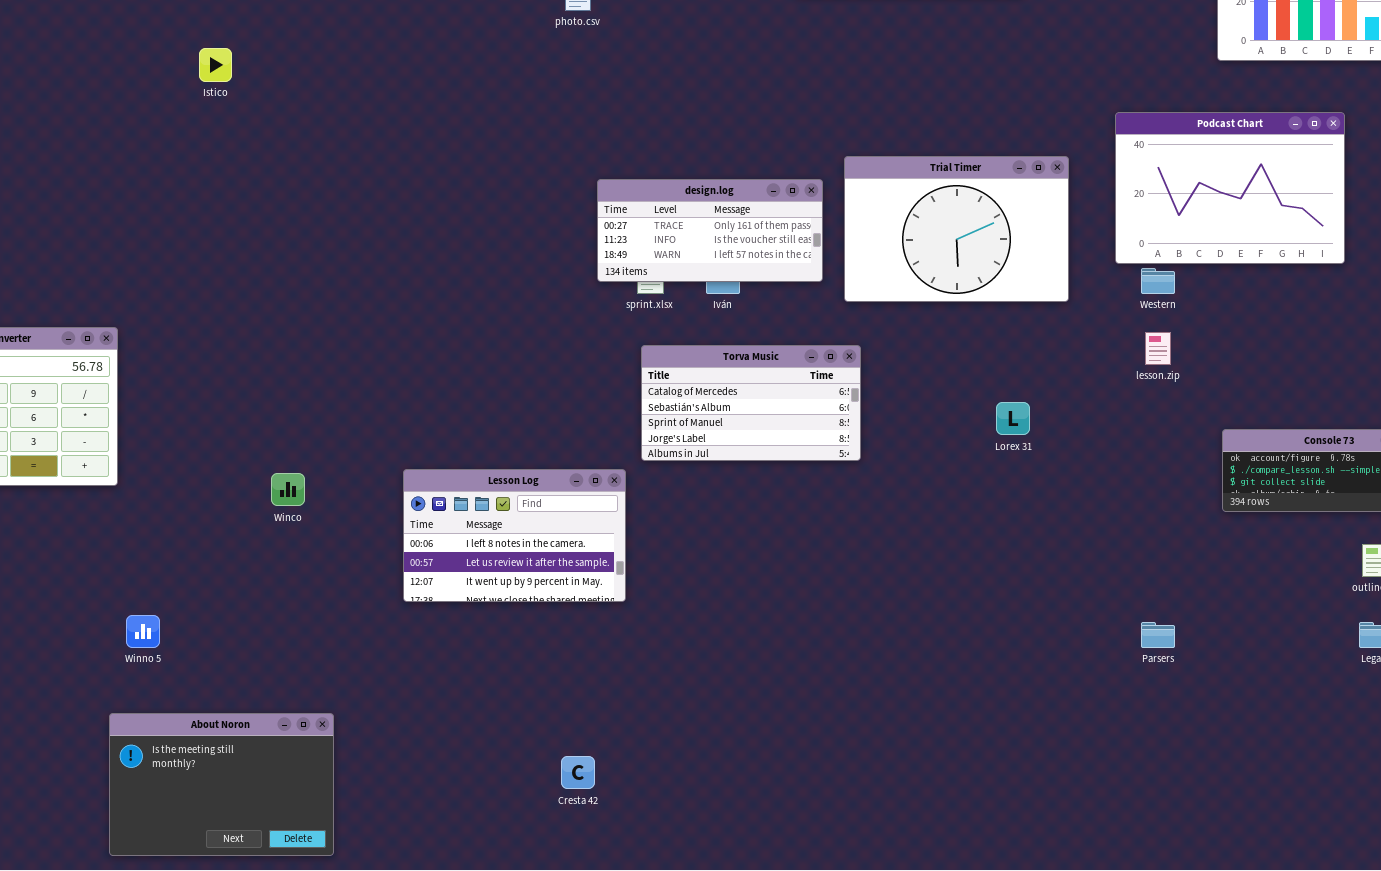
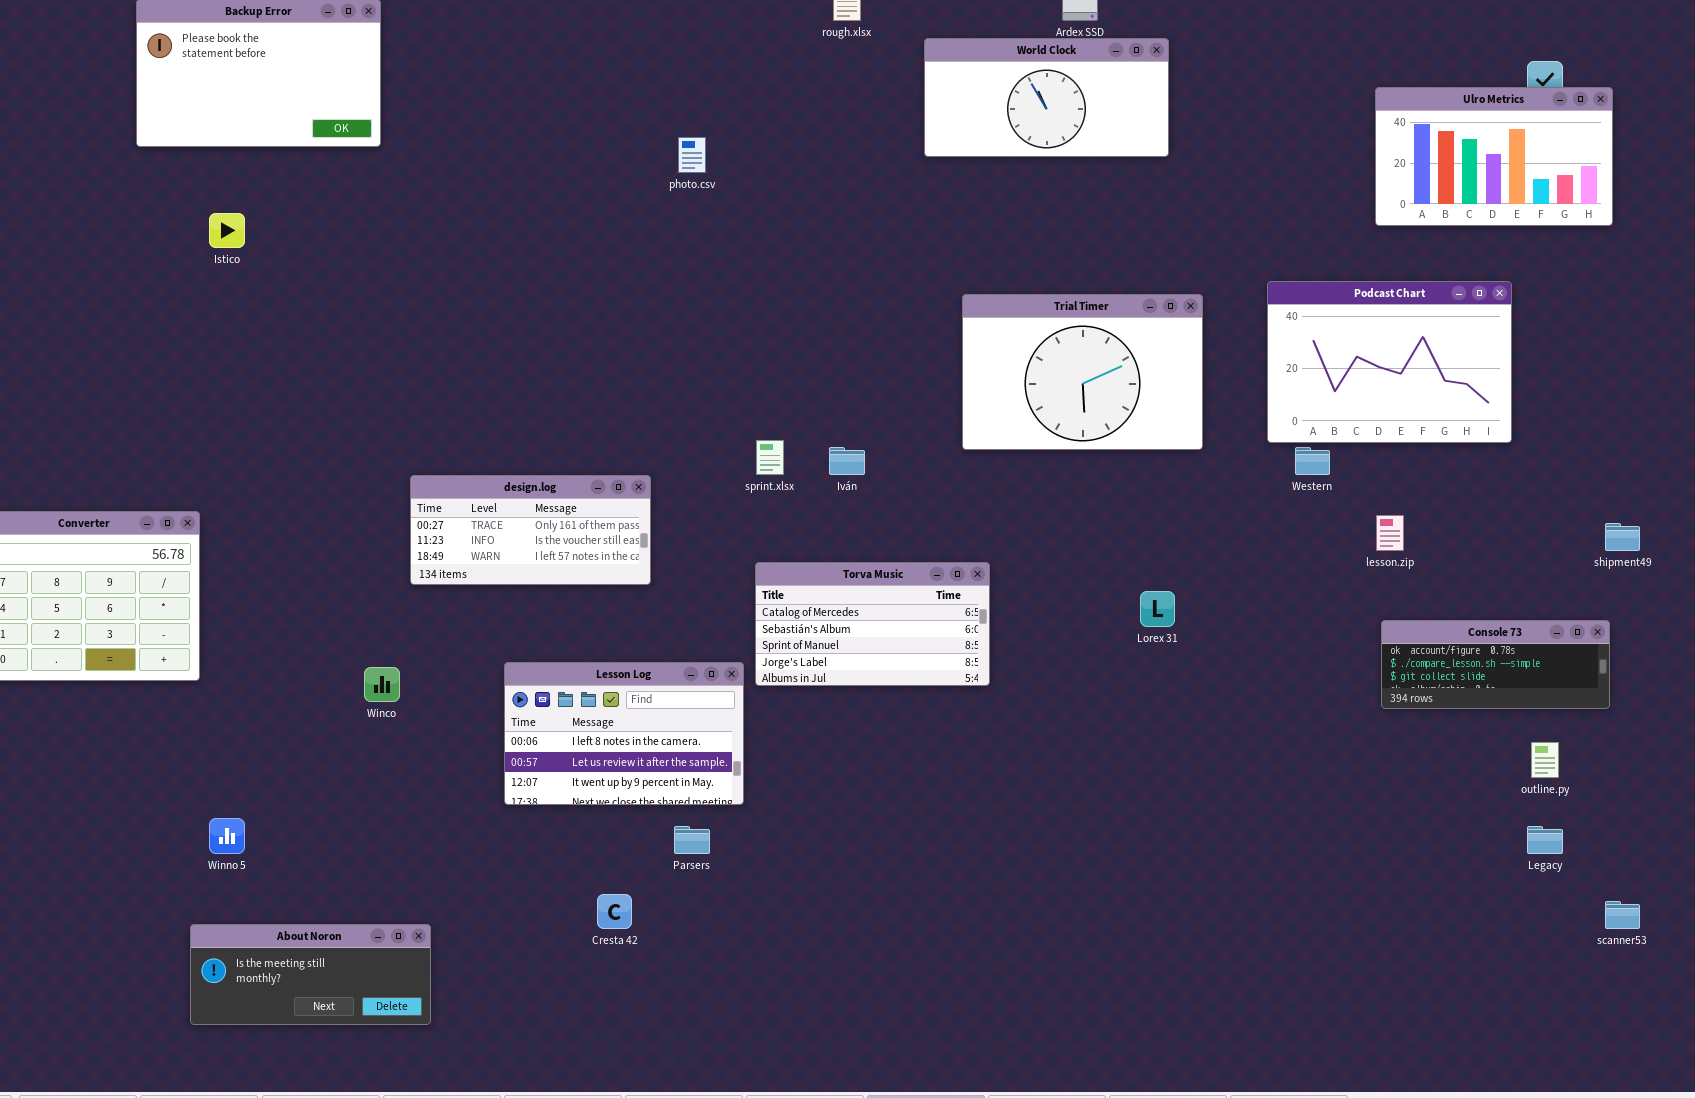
Istico: [199,48,232,82] -> [209,213,245,248], moved
Trial Timer: [844,156,1069,302] -> [962,294,1203,450], moved
design.log: [597,179,823,282] -> [410,475,651,585], moved
lesson.zip: [1145,332,1171,365] -> [1376,515,1404,551], moved
Torva Music: [641,345,861,461] -> [755,562,990,686], moved
Parsers: [1141,622,1175,648] -> [674,826,710,854], moved
About Noron: [109,713,334,856] -> [190,924,431,1025], resized
Cresta 42: [561,756,595,789] -> [597,894,632,929], moved

